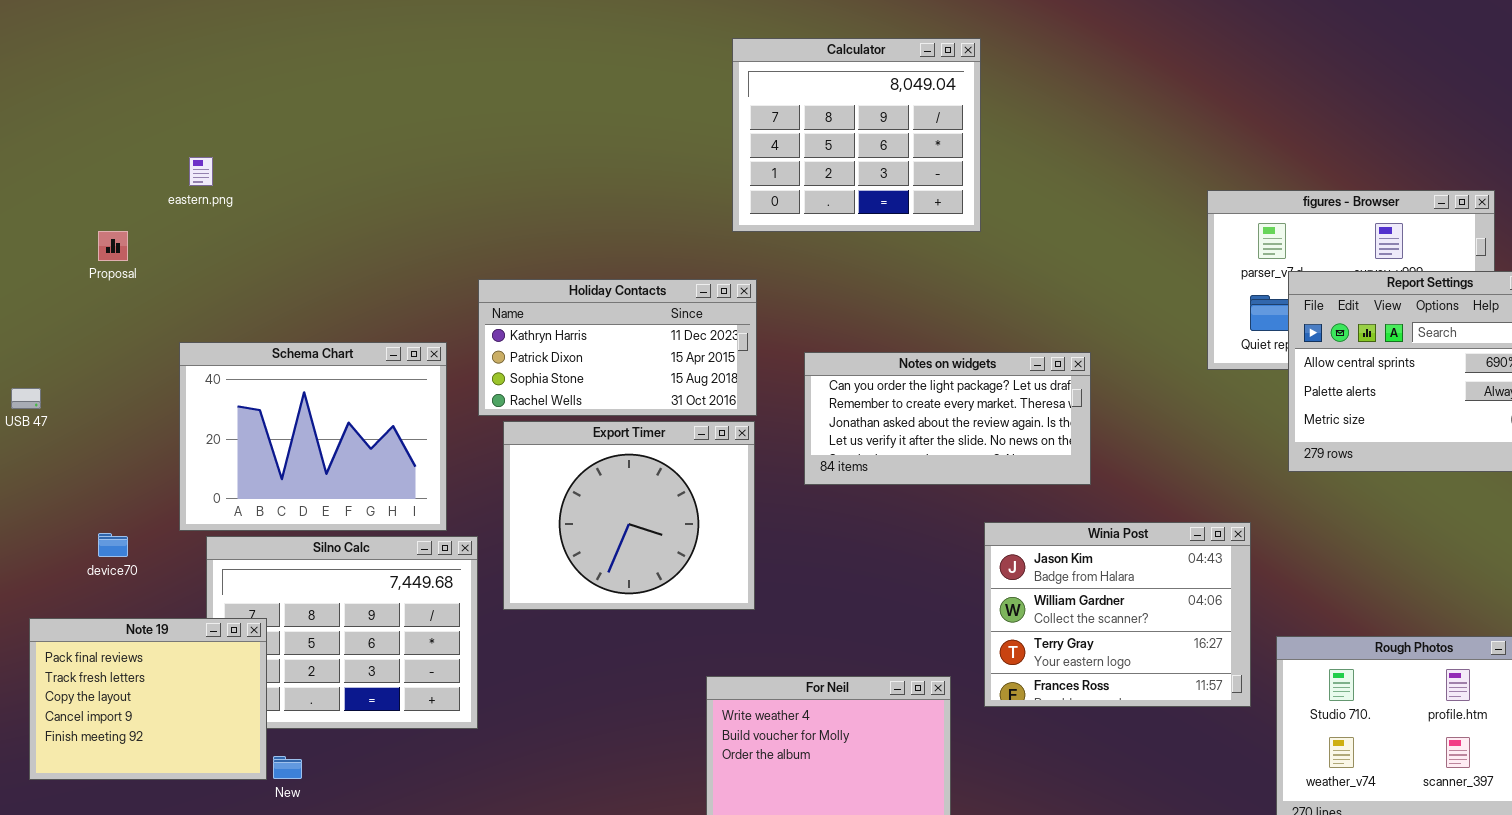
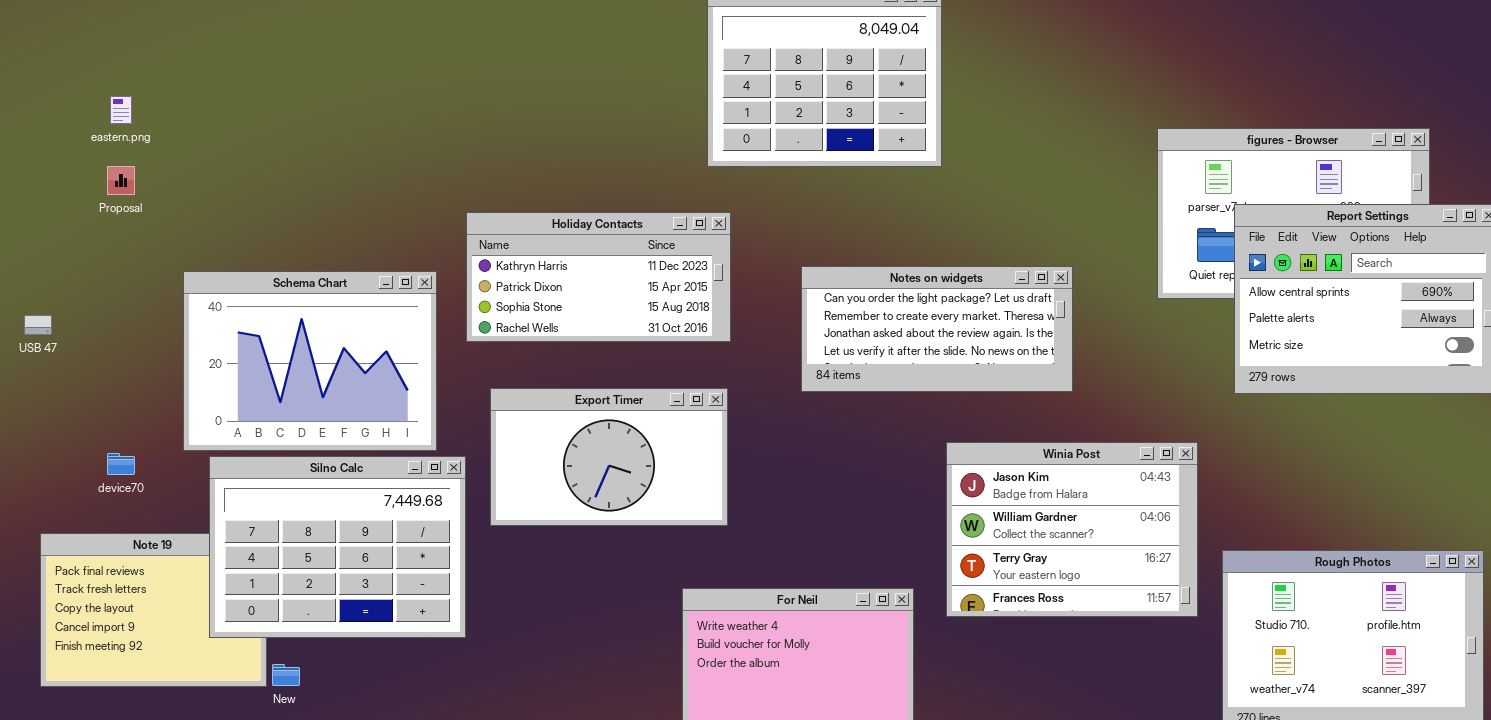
eastern.png: [189,157,213,186] -> [110,96,132,124], moved
Notes on widgets: [804,352,1091,485] -> [801,266,1073,392], moved
Export Timer: [503,421,755,610] -> [490,388,728,526], resized
Silno Calc: [206,536,478,729] -> [209,456,466,638], raised

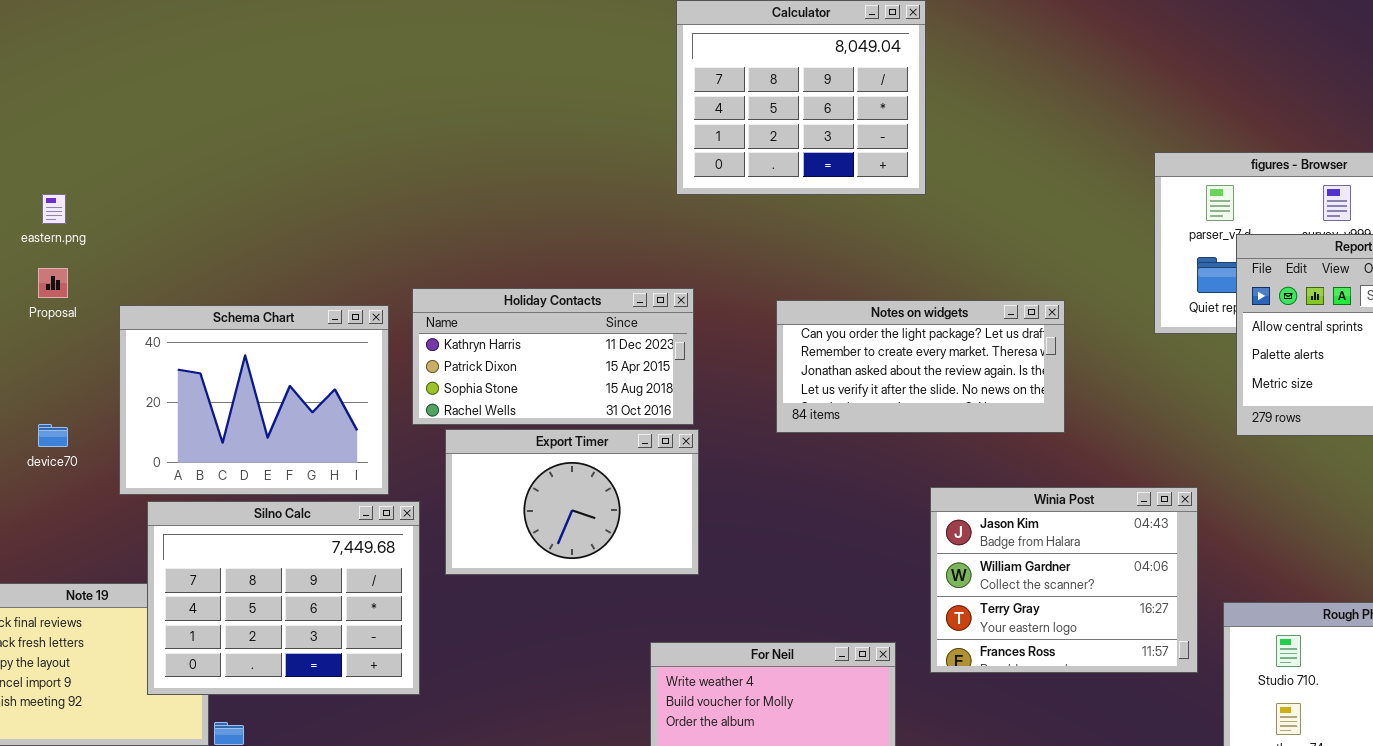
eastern.png: [110,96,132,124] -> [42,194,66,224], moved
Proposal: [107,166,135,195] -> [38,268,68,298], moved
Holiday Contacts: [466,212,731,342] -> [412,288,694,425], moved
device70: [107,453,135,475] -> [38,424,68,447], moved

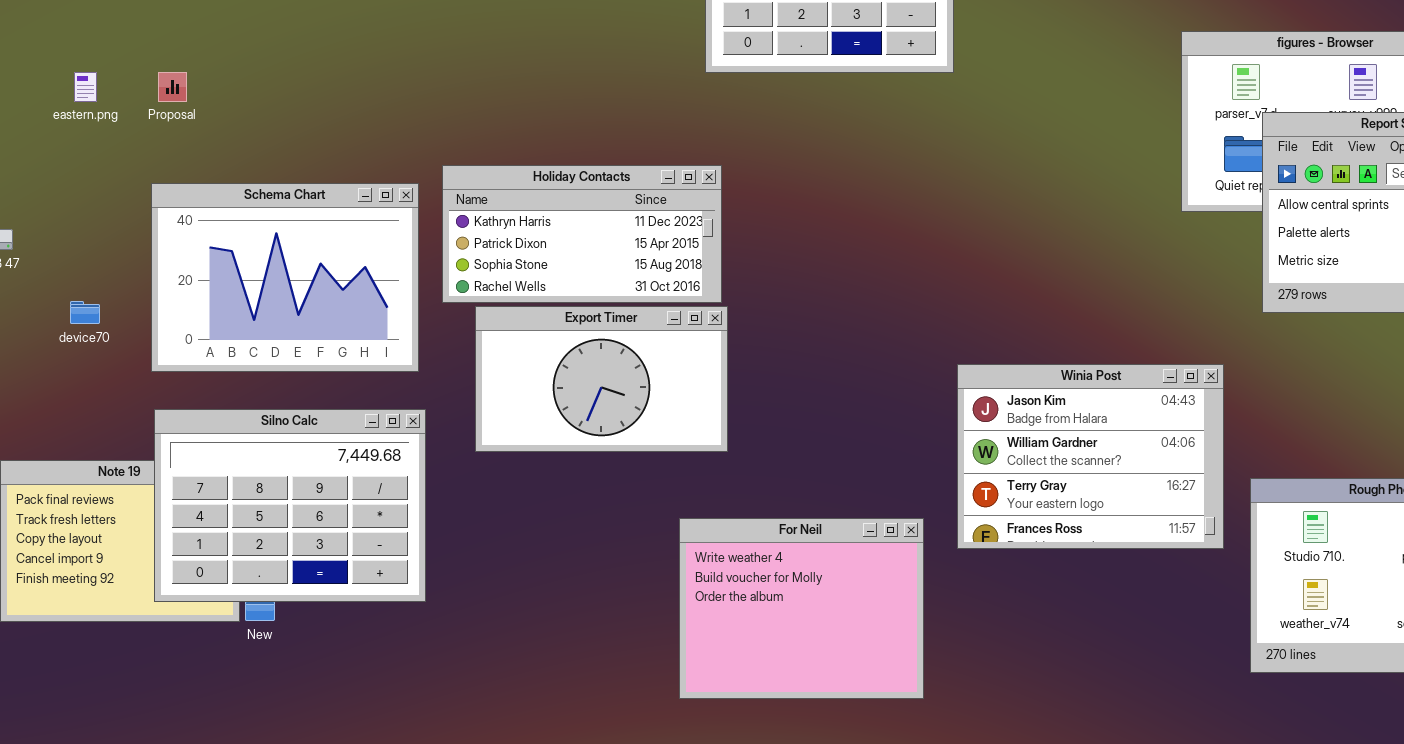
Proposal: [38,268,68,298] -> [158,72,187,102], moved
Notes on widgets: [776,300,1065,433] -> none, closed
Silno Calc: [147,501,420,695] -> [154,409,426,602], moved

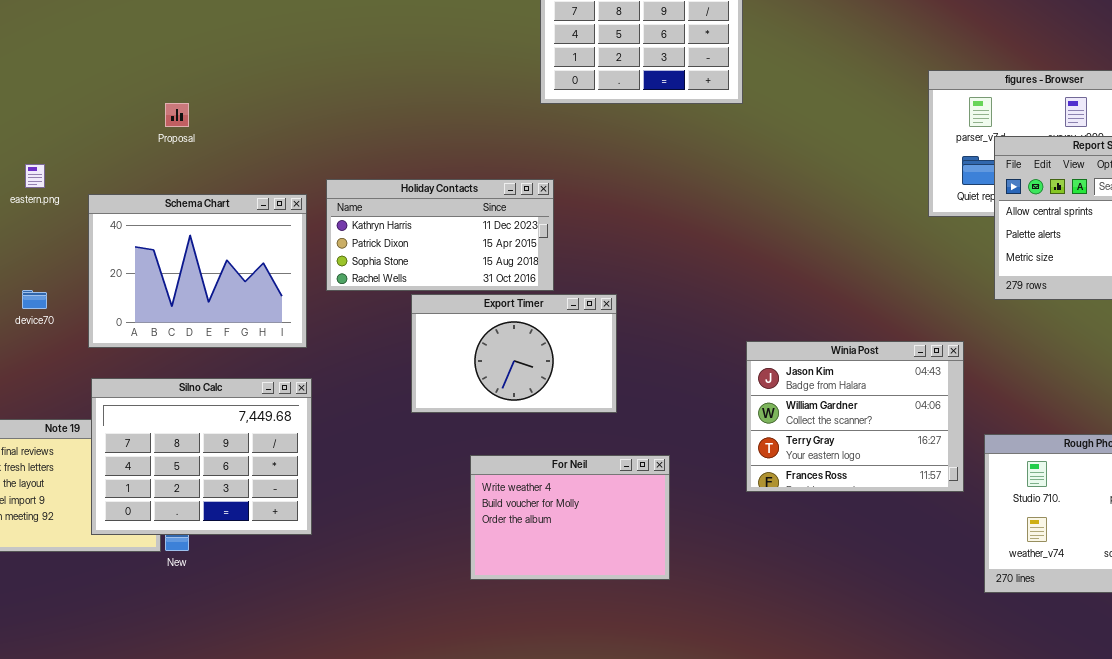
eastern.png: [74,72,97,102] -> [25,164,45,188], moved
Proposal: [158,72,187,102] -> [165,103,189,127], moved
Export Timer: [475,306,728,452] -> [411,294,617,413], moved
For Neil: [679,518,924,699] -> [470,455,670,580], moved, resized

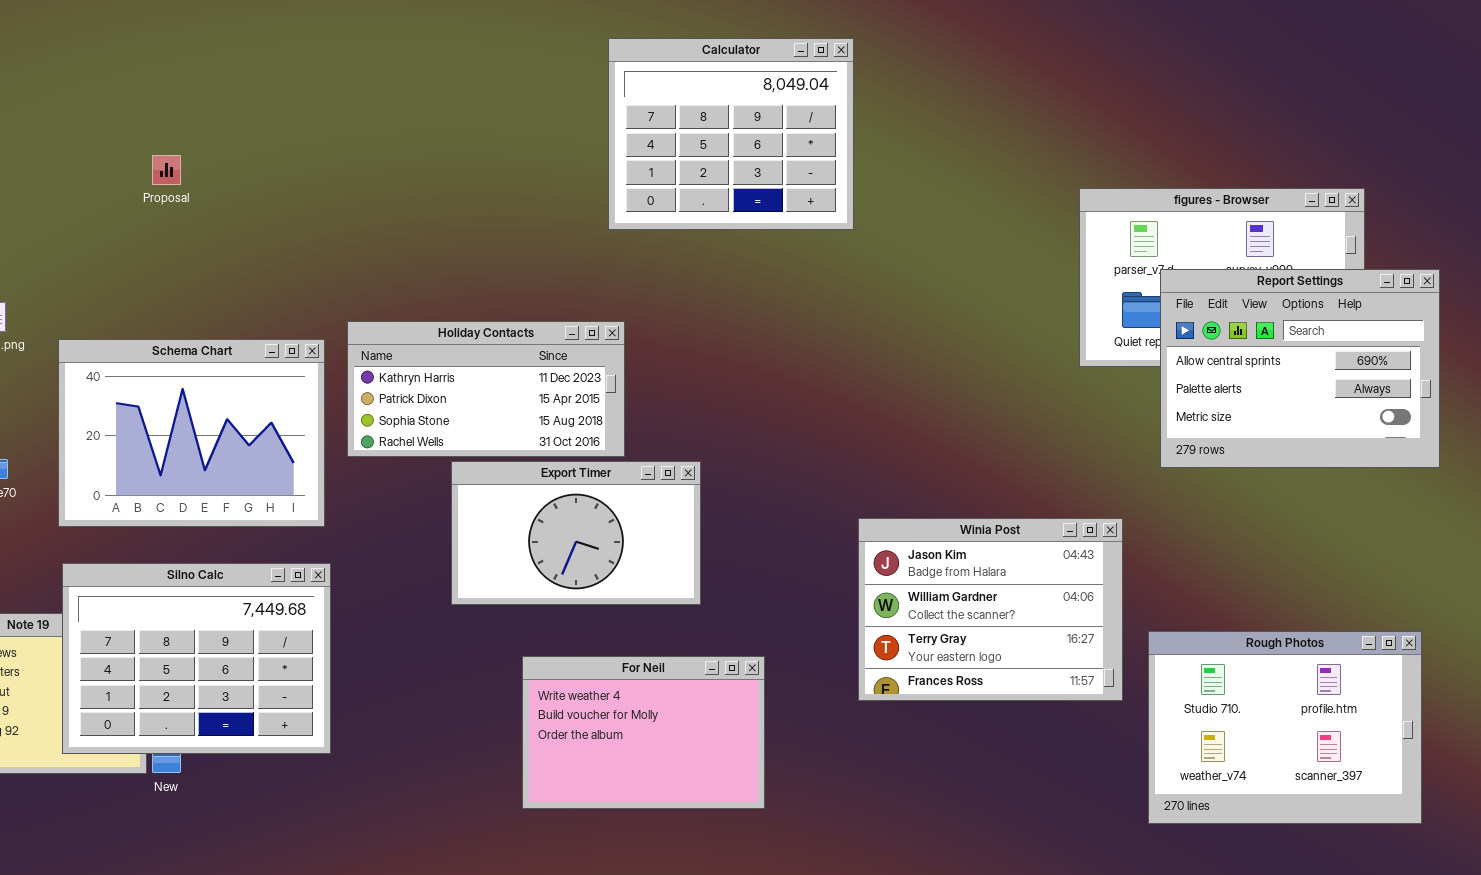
Proposal: [165,103,189,127] -> [152,155,181,185], moved

